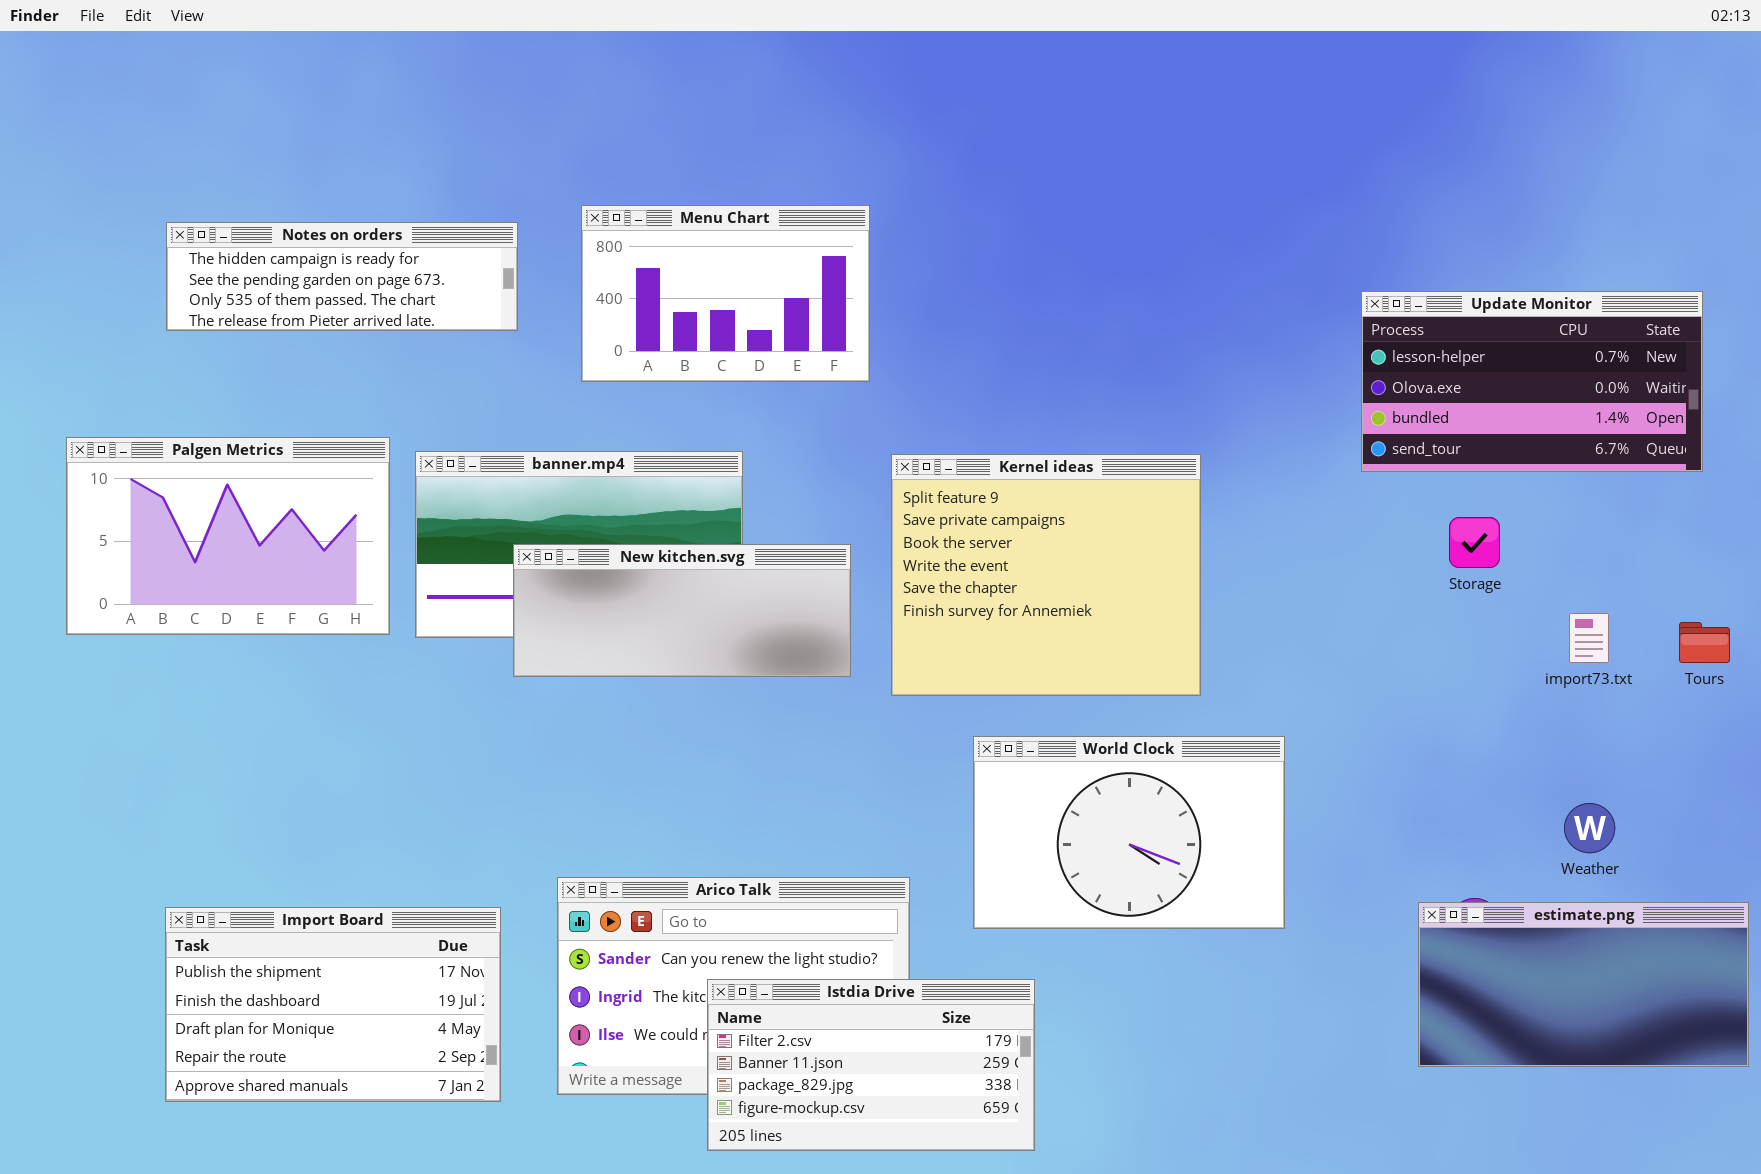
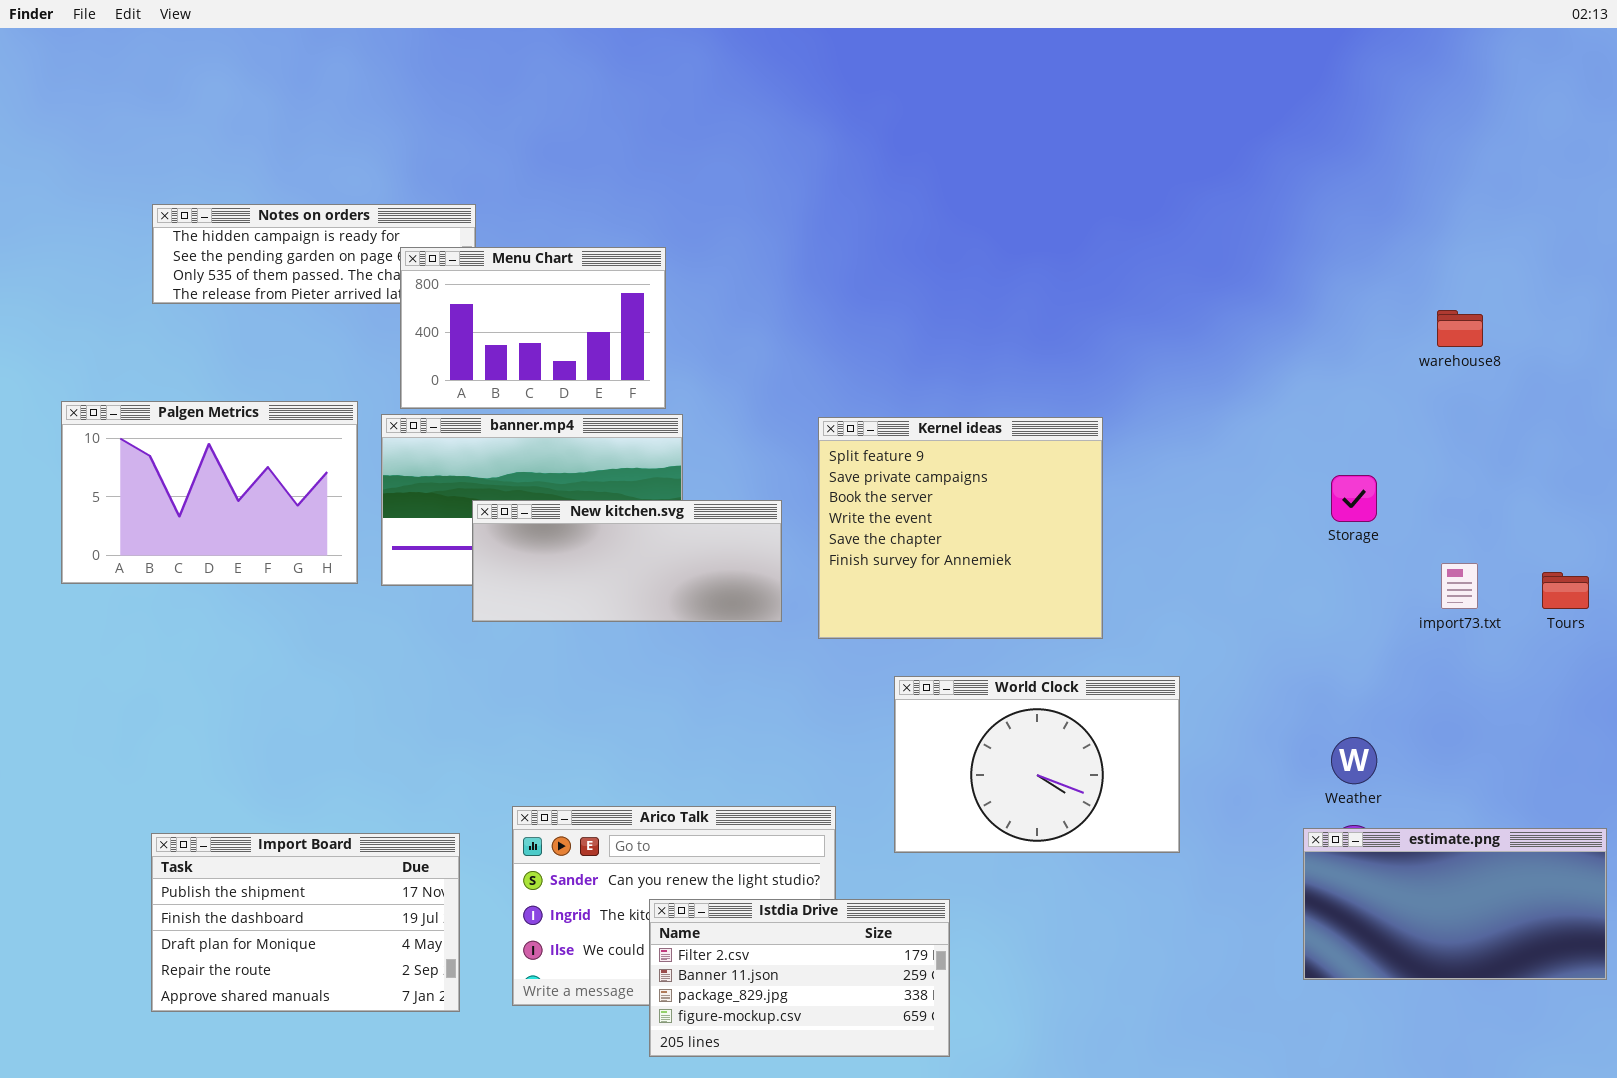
Menu Chart: [581,205,870,382] -> [400,247,666,409], moved
Update Monitor: [1361,291,1703,472] -> none, closed
Weather: [1564,803,1615,853] -> [1331,737,1377,784], moved

